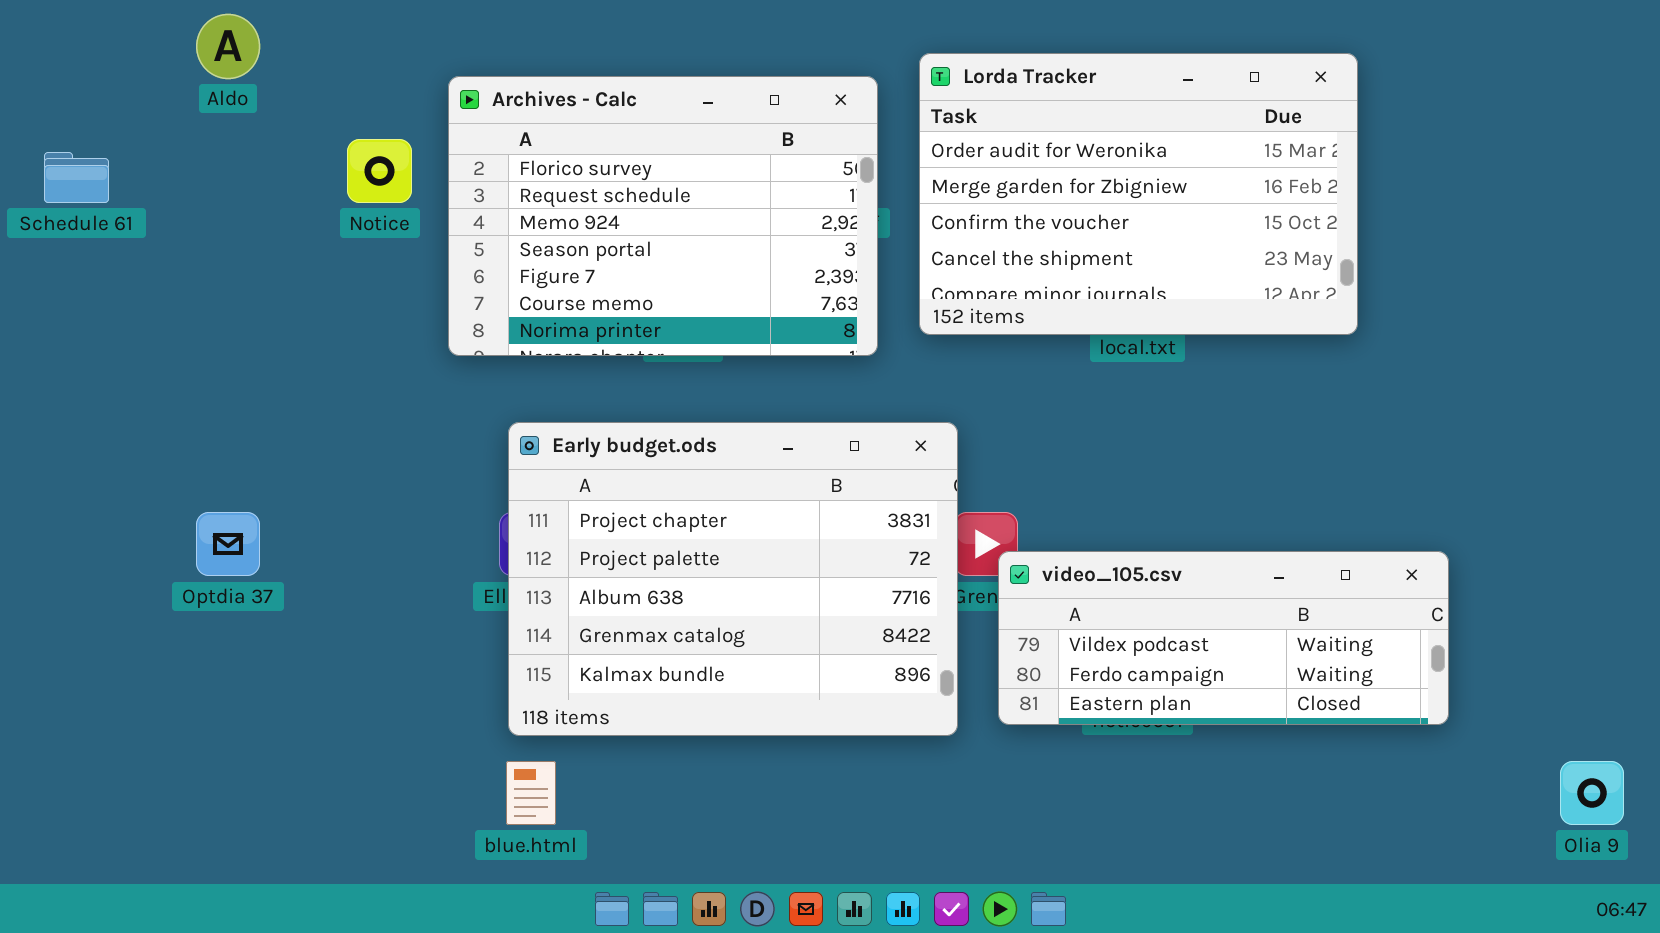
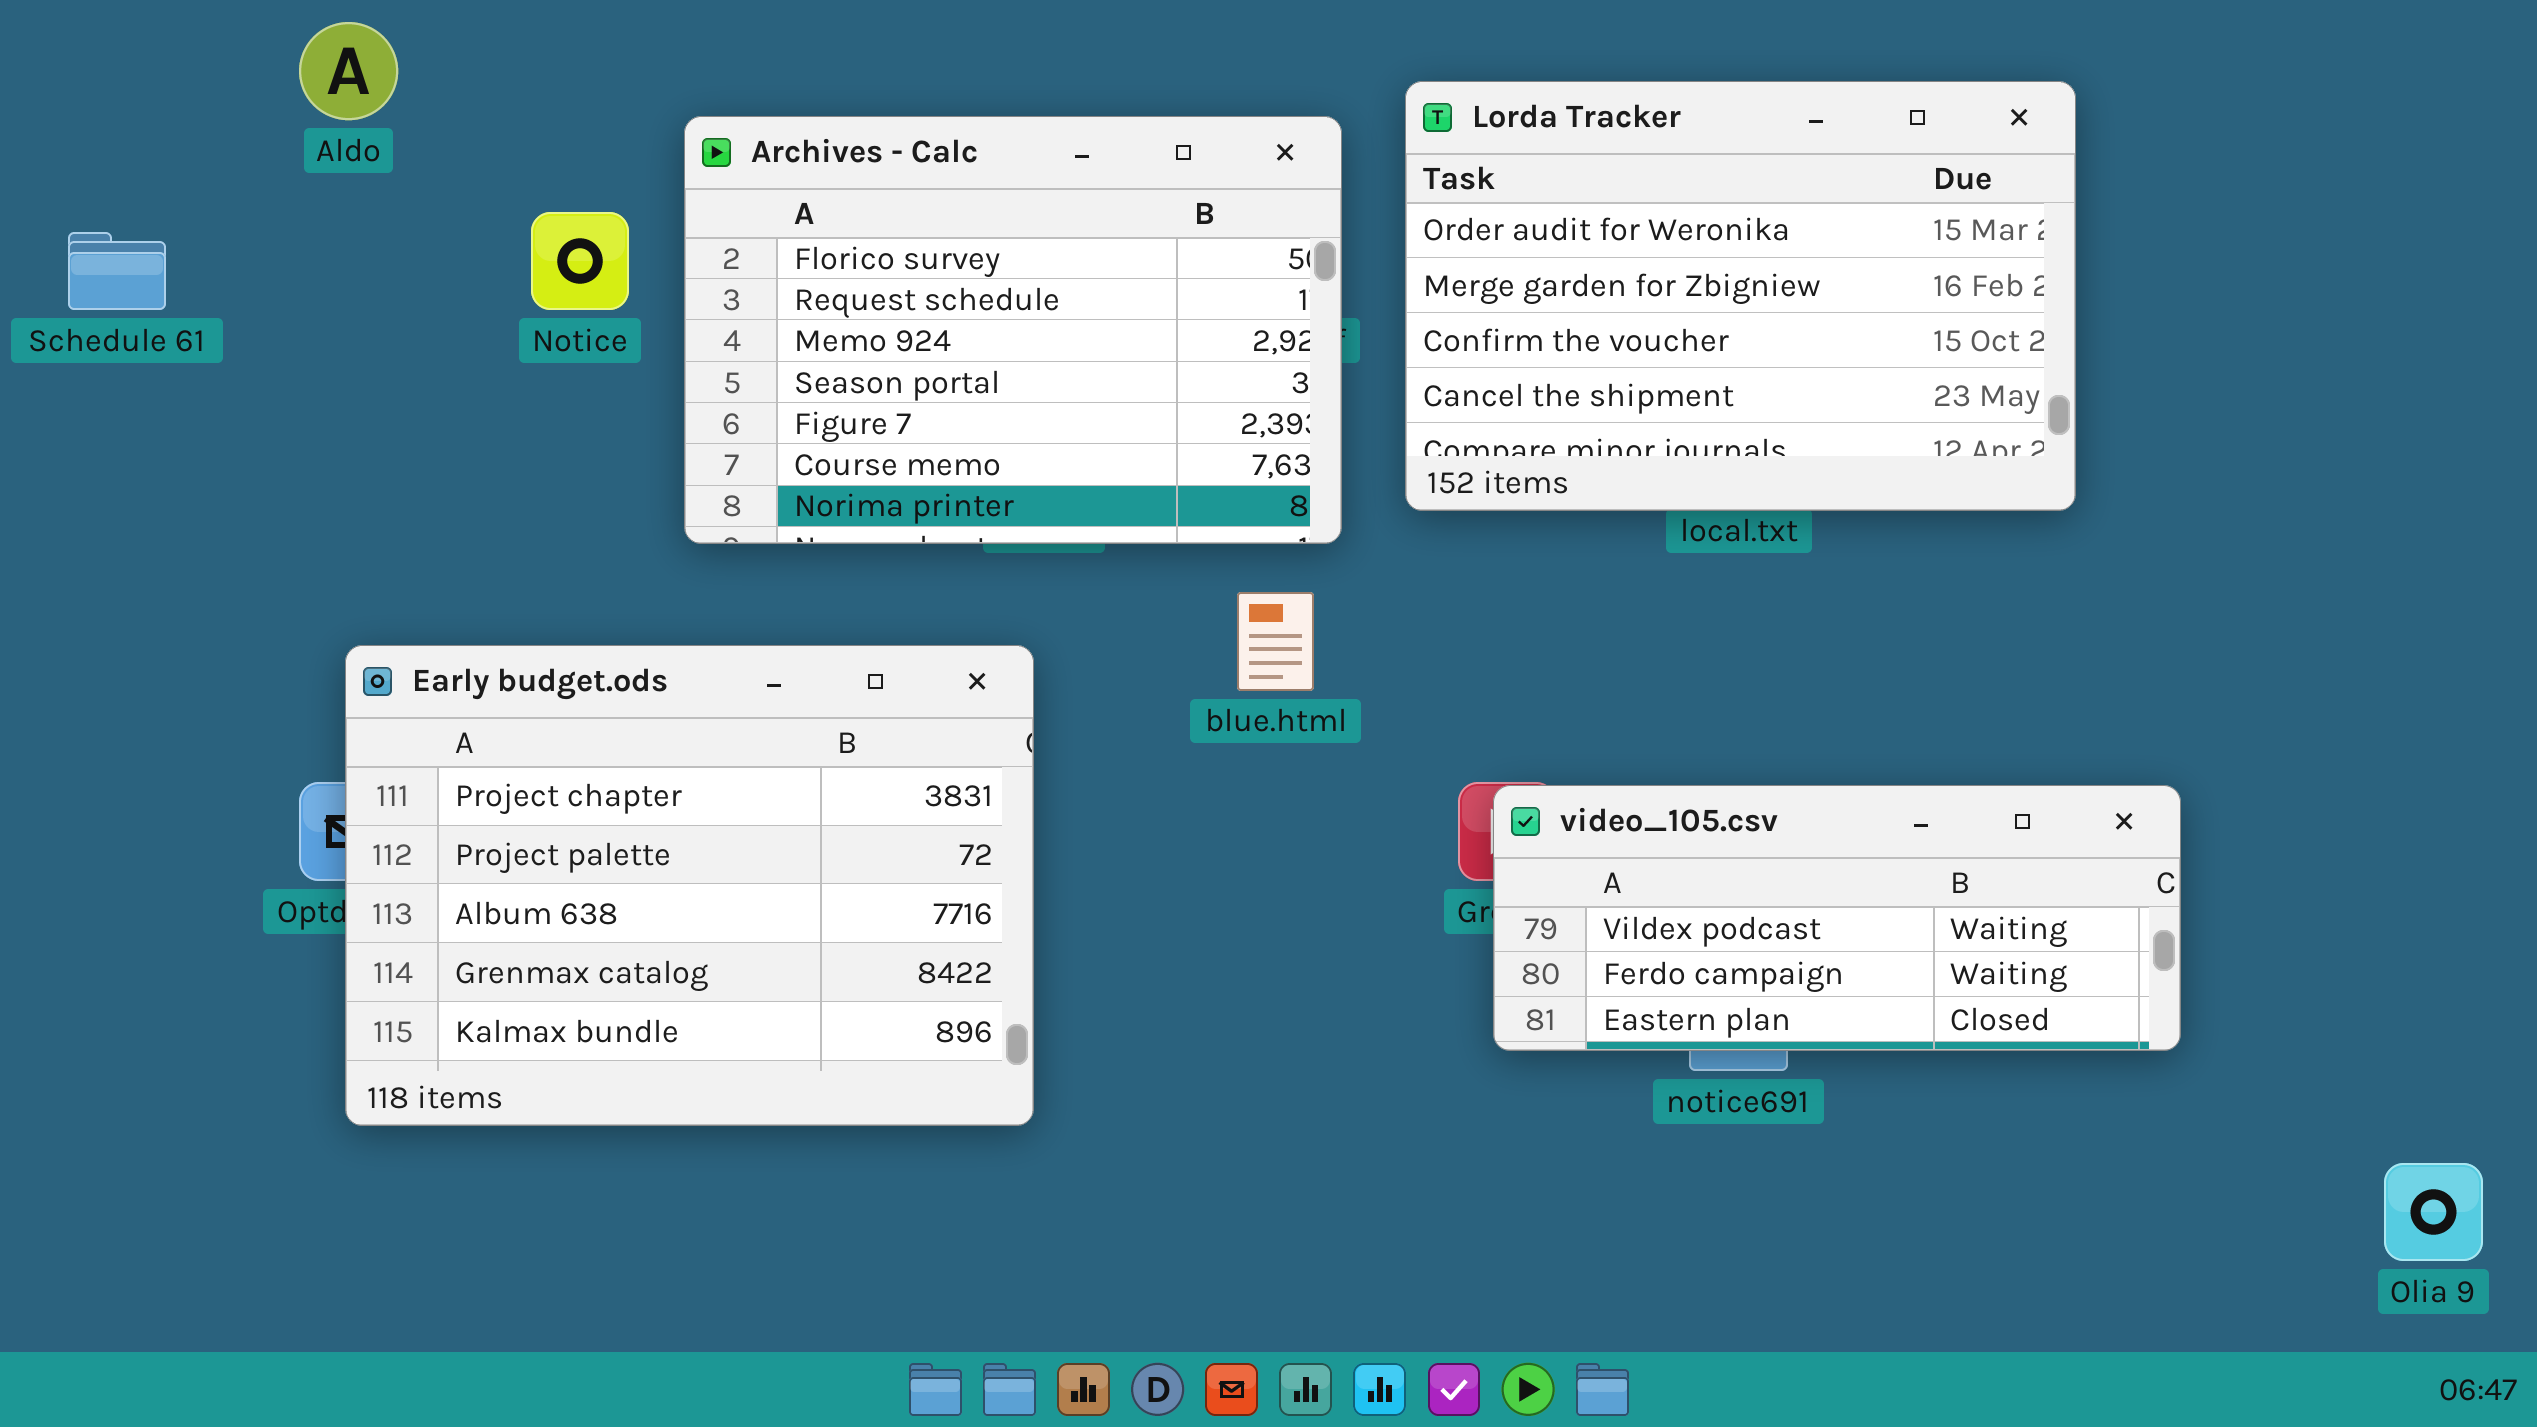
Early budget.ods: [508,422,958,736] -> [345,645,1034,1126], moved
video_105.csv: [998,551,1449,725] -> [1493,785,2181,1051], moved
blue.html: [506,761,556,825] -> [1237,592,1314,691], moved

